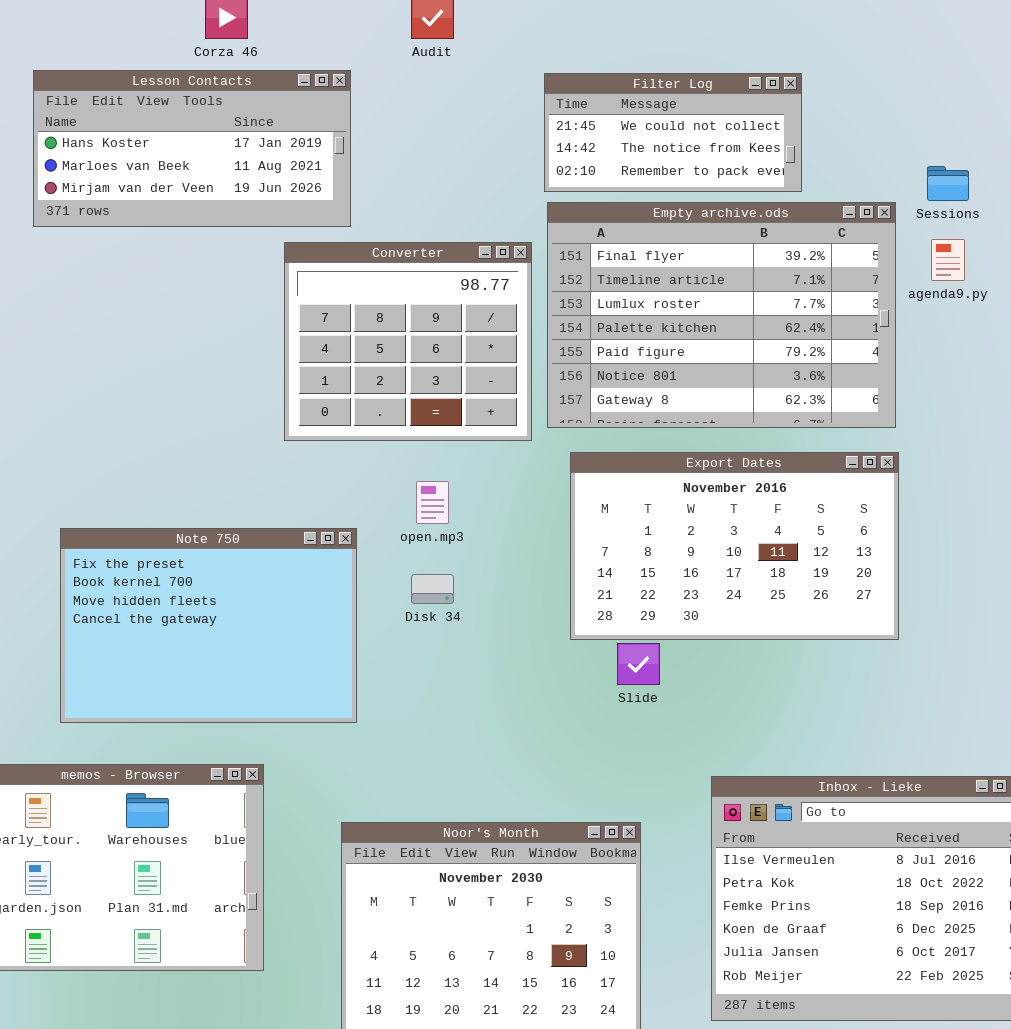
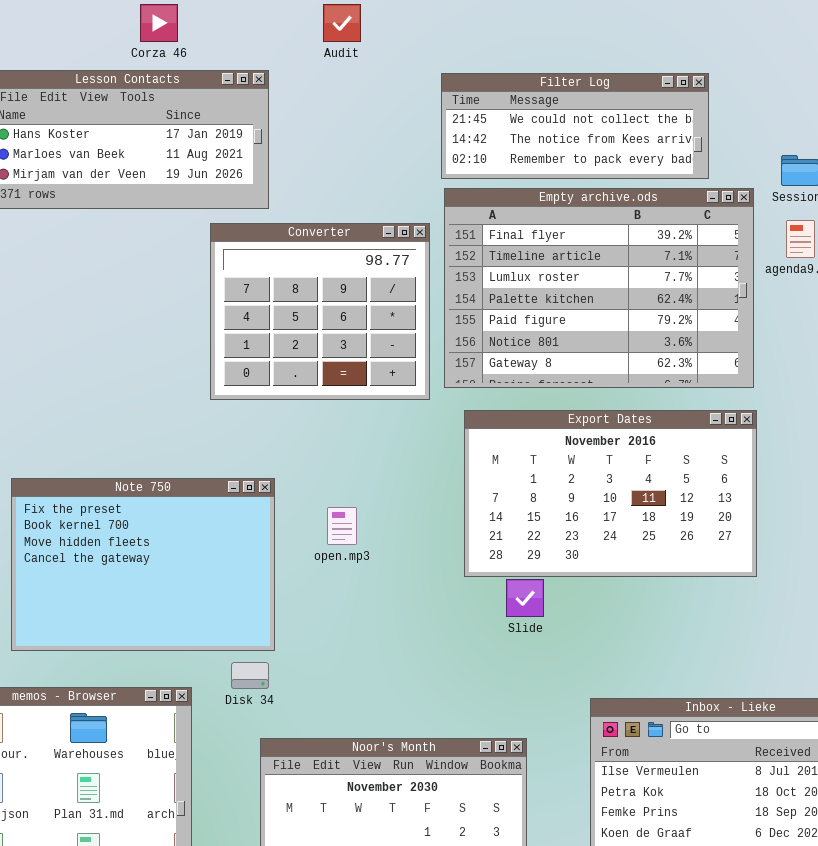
Filter Log: [544,73,802,192] -> [441,73,709,179], resized
open.mp3: [416,481,449,524] -> [327,507,357,545], moved
Disk 34: [411,574,454,604] -> [231,662,269,689], moved

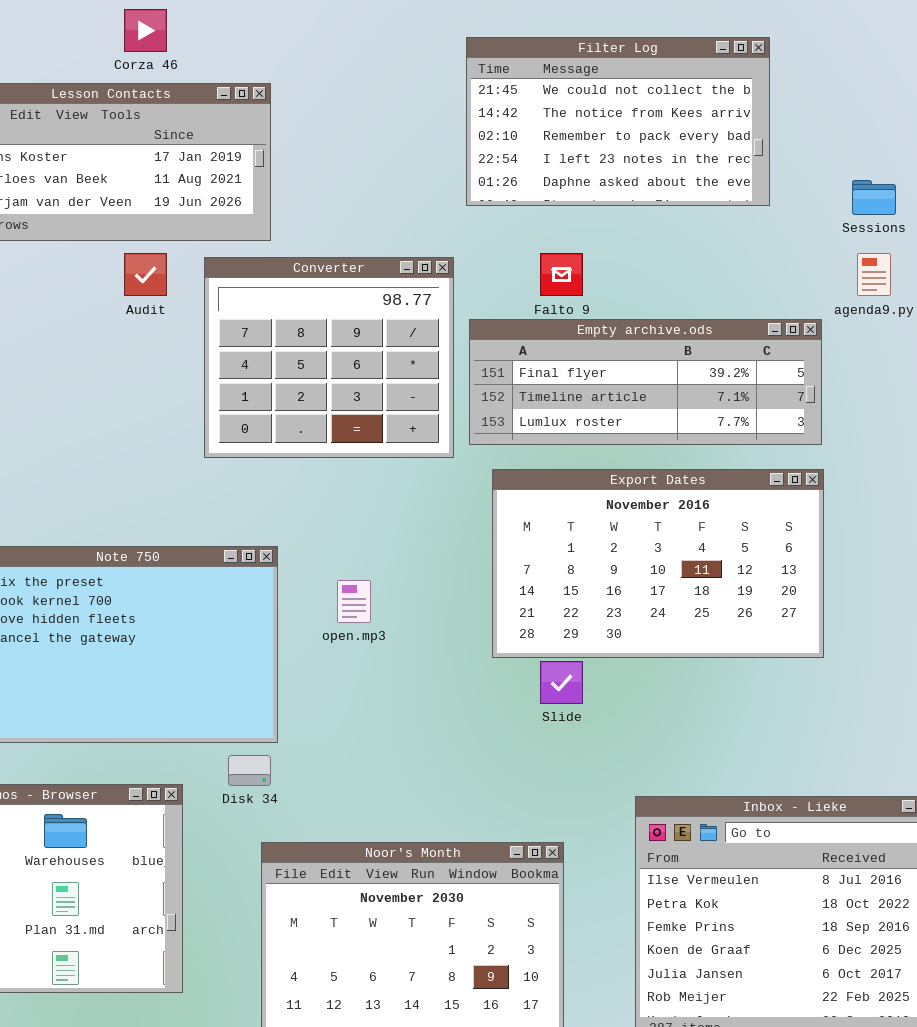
Audit: [323,4,361,42] -> [124,253,167,296], moved
Filter Log: [441,73,709,179] -> [466,37,770,206], resized
Empty archive.ods: [444,188,754,388] -> [469,319,822,445], resized

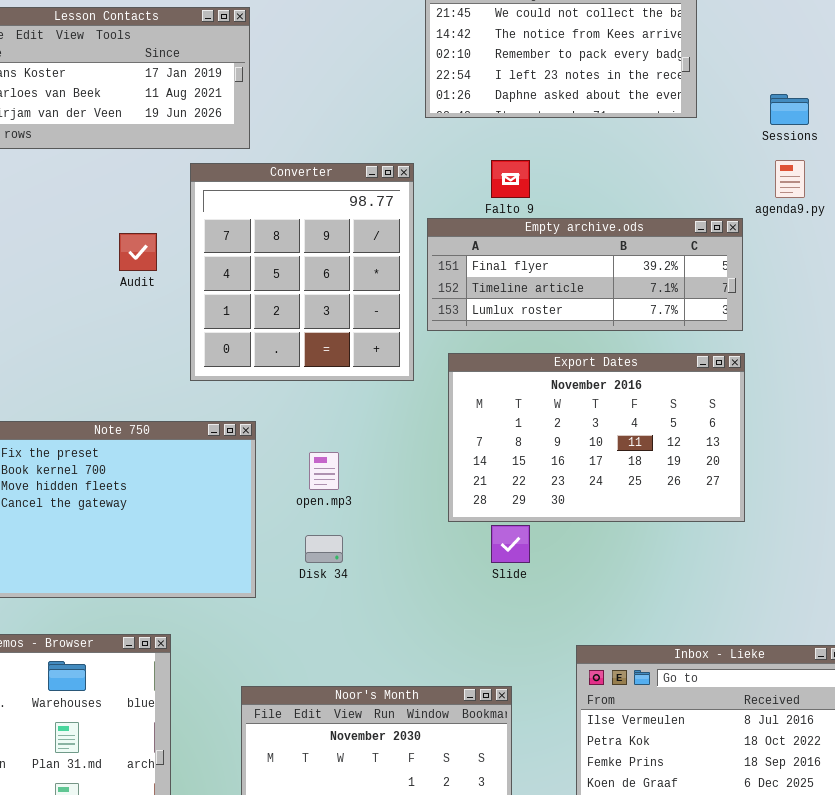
Audit: [124,253,167,296] -> [119,233,157,271], moved
Converter: [204,257,454,458] -> [190,163,414,381], resized
Disk 34: [228,755,271,786] -> [305,535,343,563], moved

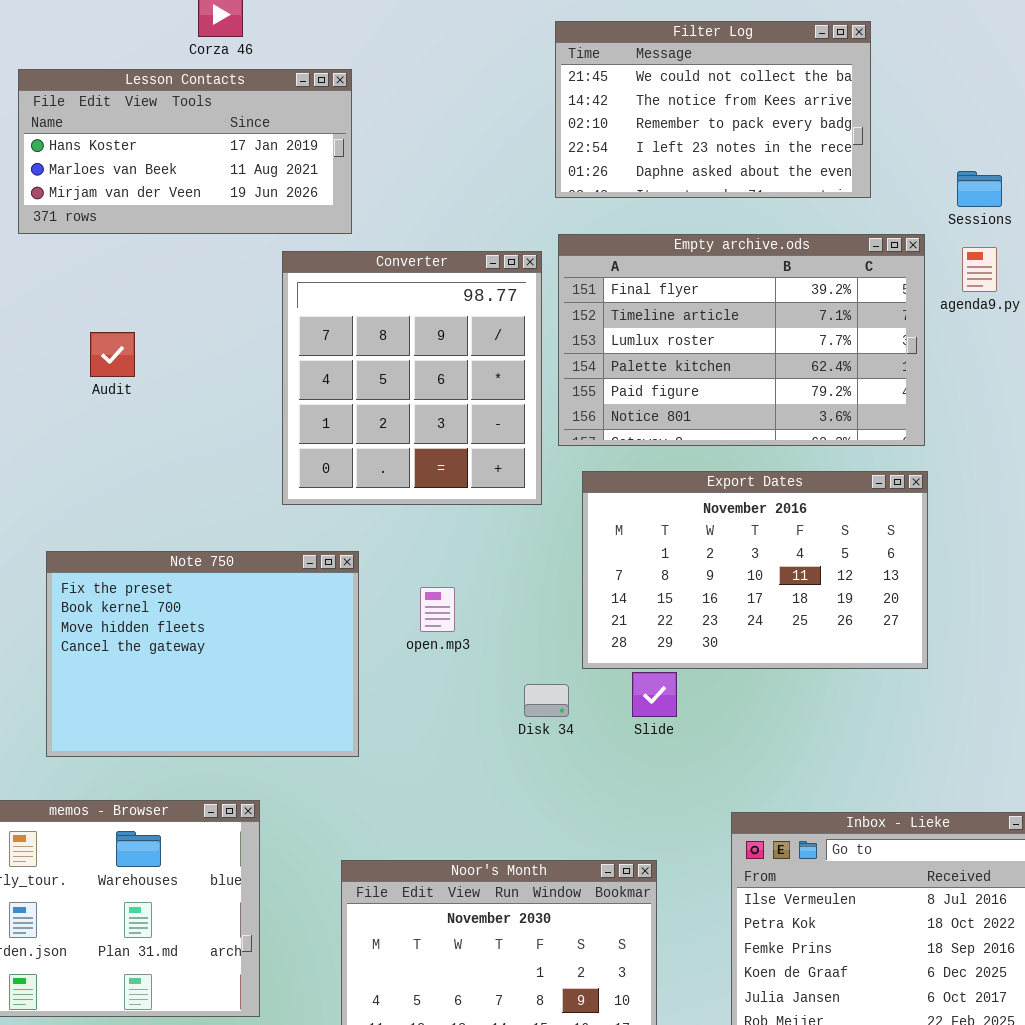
Empty archive.ods: [427,218,743,331] -> [558,234,925,446], resized
Audit: [119,233,157,271] -> [90,332,135,377], moved
Disk 34: [305,535,343,563] -> [524,684,569,717], moved

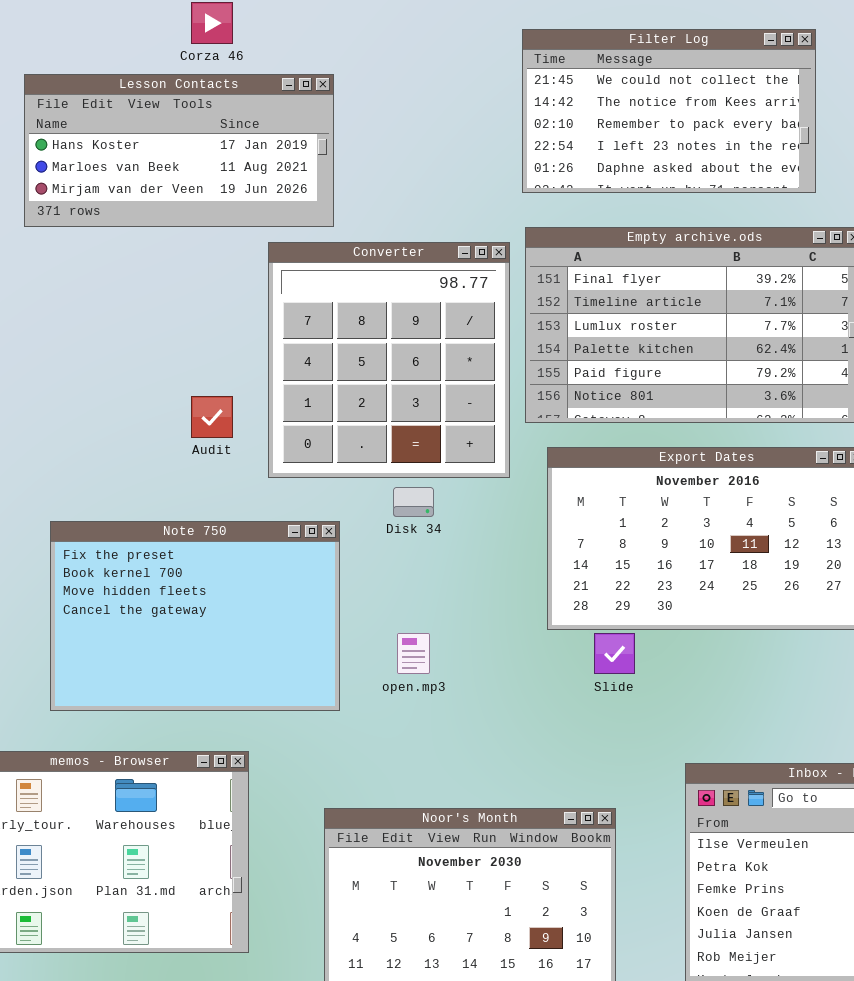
Audit: [90,332,135,377] -> [191,396,233,438], moved
open.mp3: [420,587,455,632] -> [397,633,430,674], moved
Disk 34: [524,684,569,717] -> [393,487,434,517], moved

